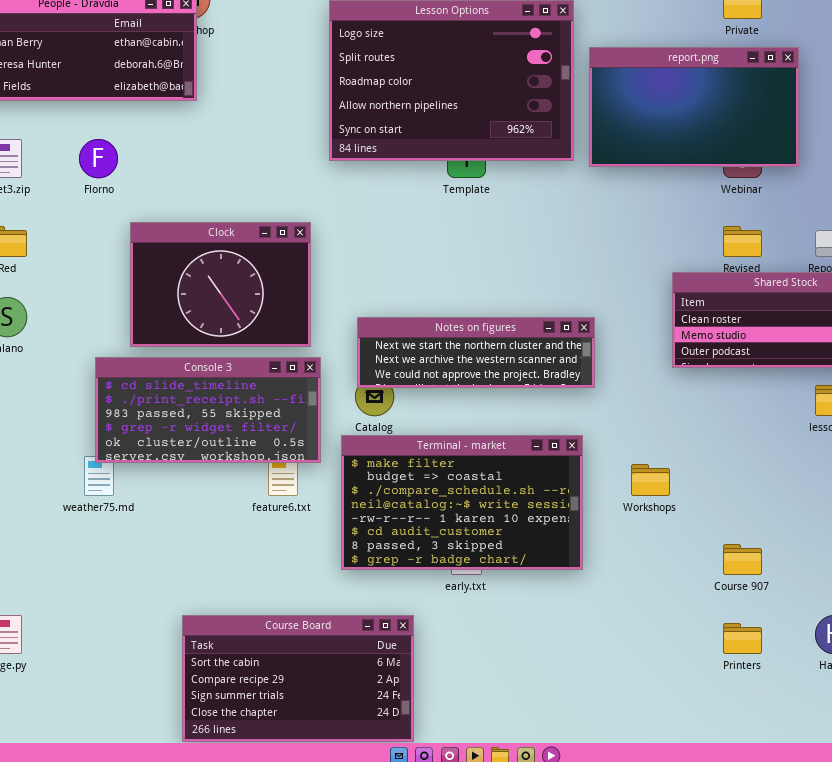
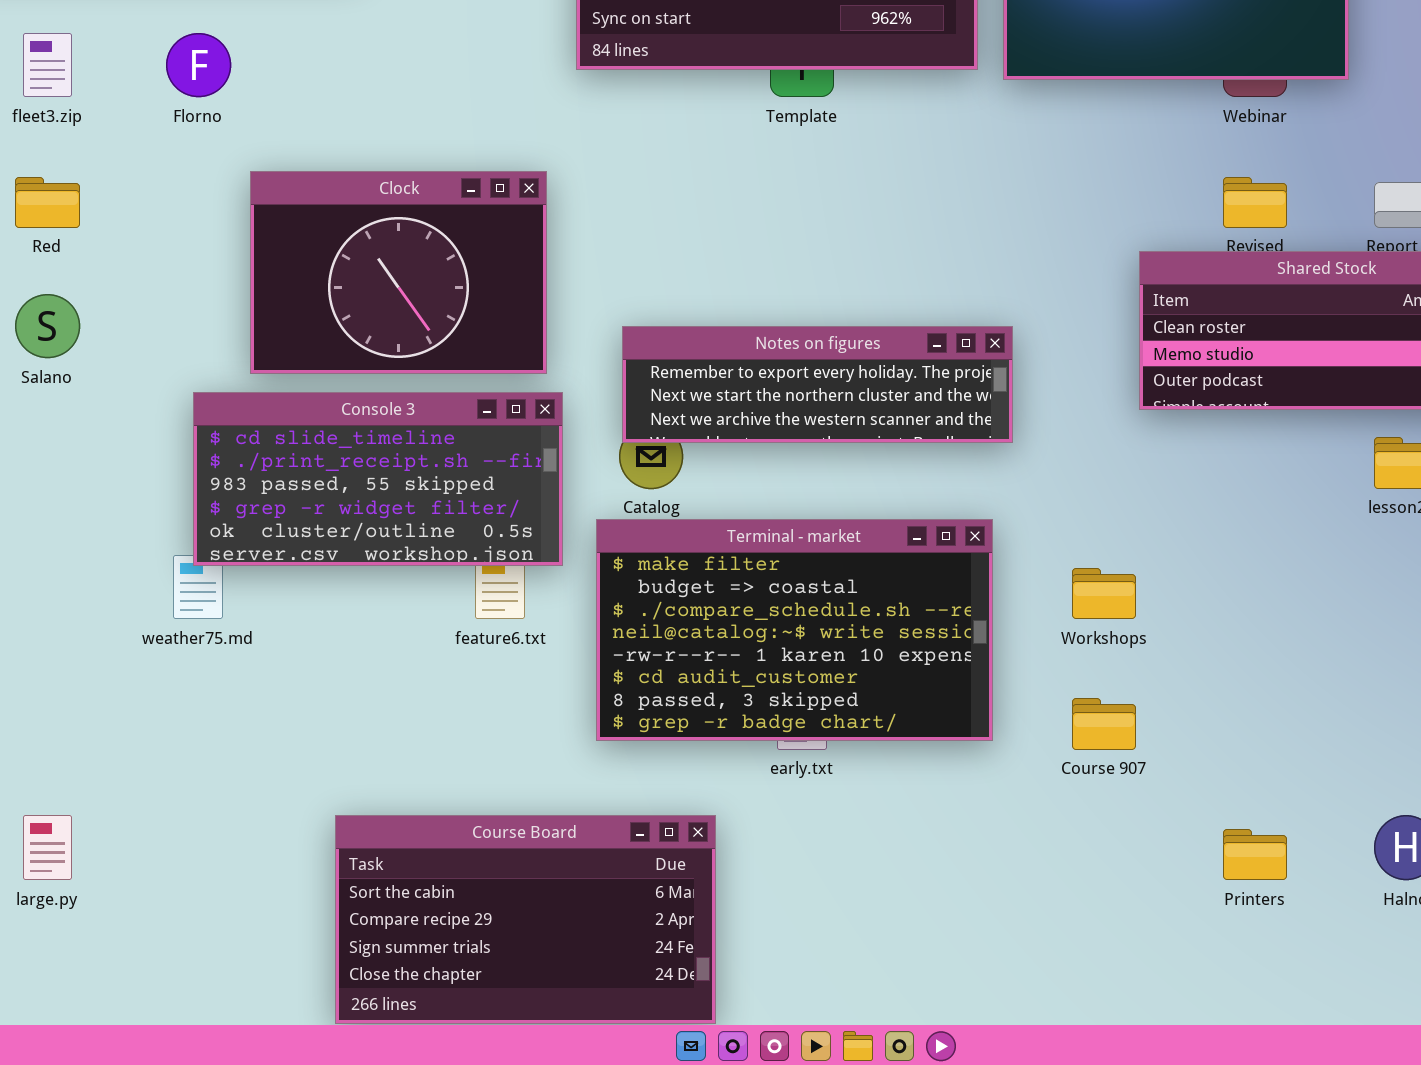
Notes on figures: [357,317,595,388] -> [622,326,1013,443], scrolled up 1 row
Course 907: [723,544,762,575] -> [1072,698,1136,750], moved

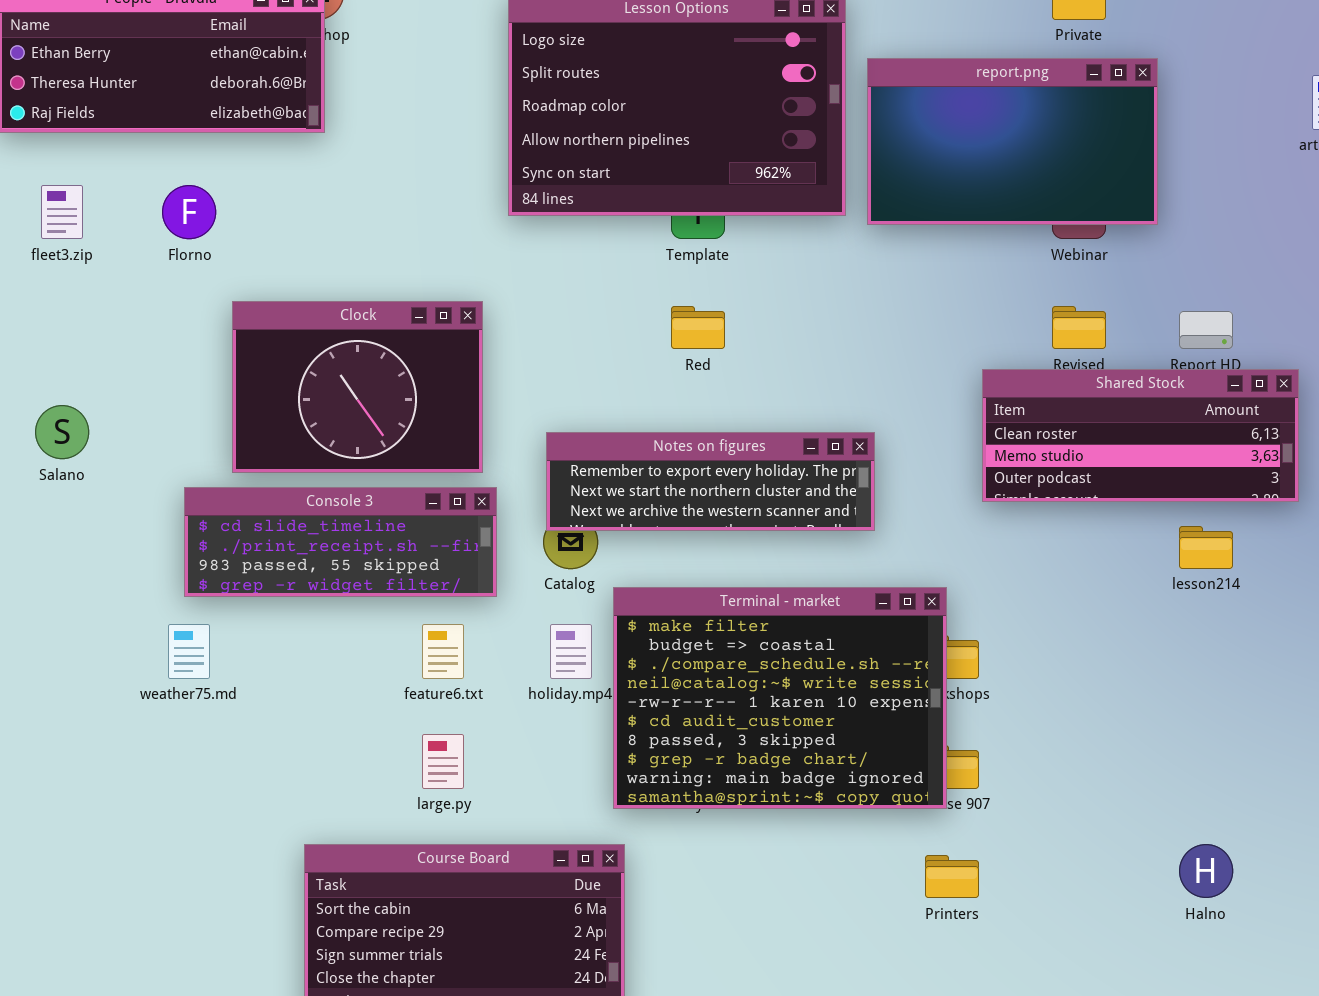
Red: [15,177,80,228] -> [671,306,725,349], moved
Console 3: [193,392,563,566] -> [184,487,497,597], resized
Terminal - market: [596,519,993,741] -> [613,587,947,809], moved, resized
large.py: [23,815,72,880] -> [422,734,464,789], moved
Printers: [1223,829,1287,880] -> [925,855,979,898], moved

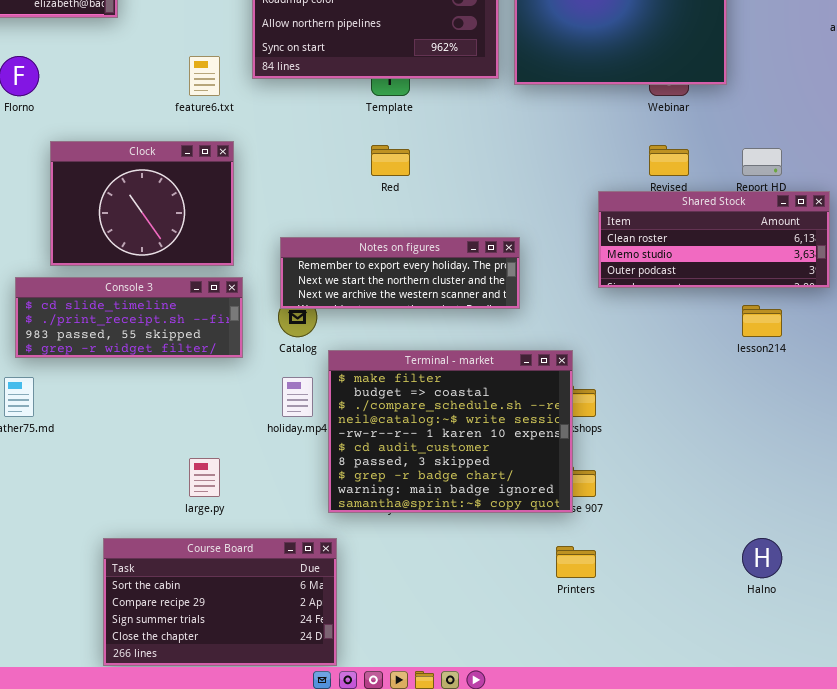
feature6.txt: [422,624,464,679] -> [189,56,220,96], moved

